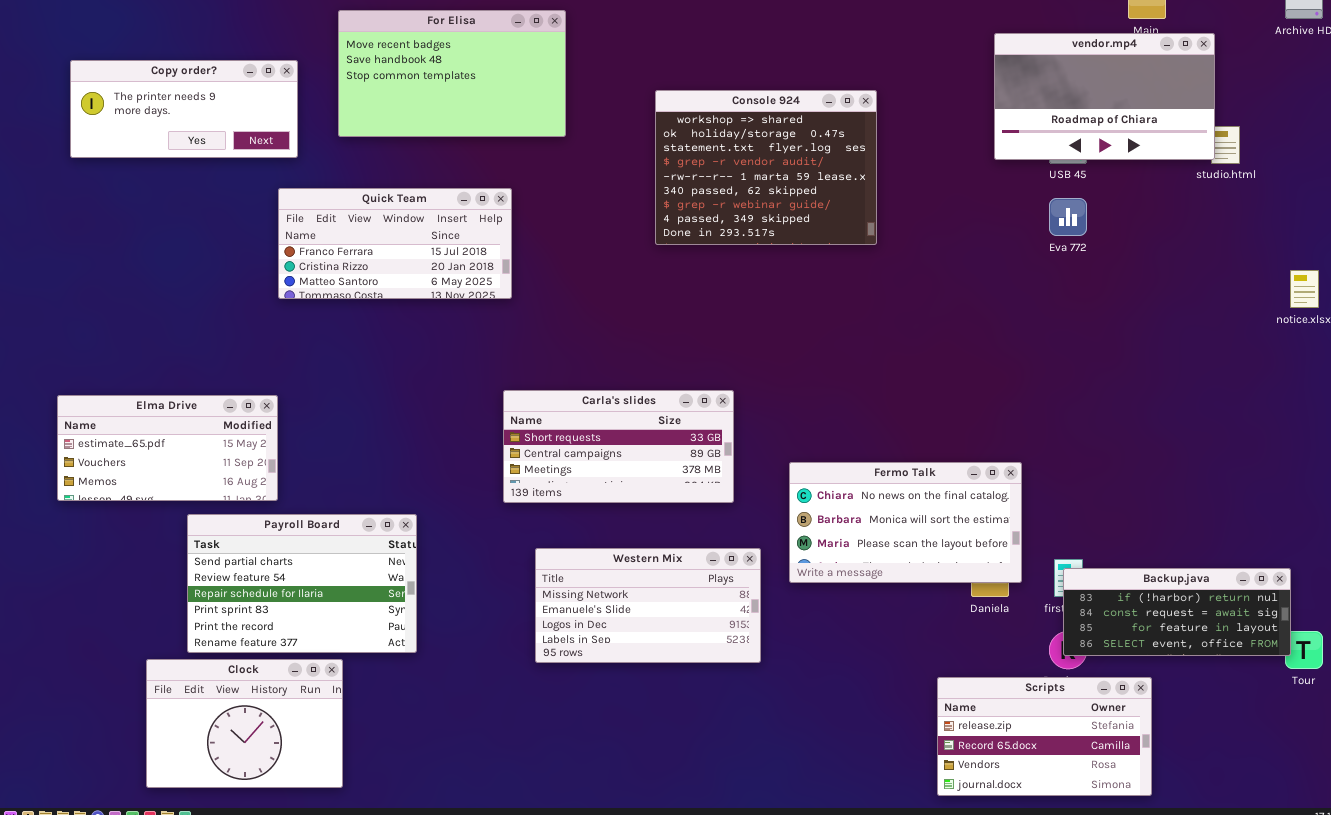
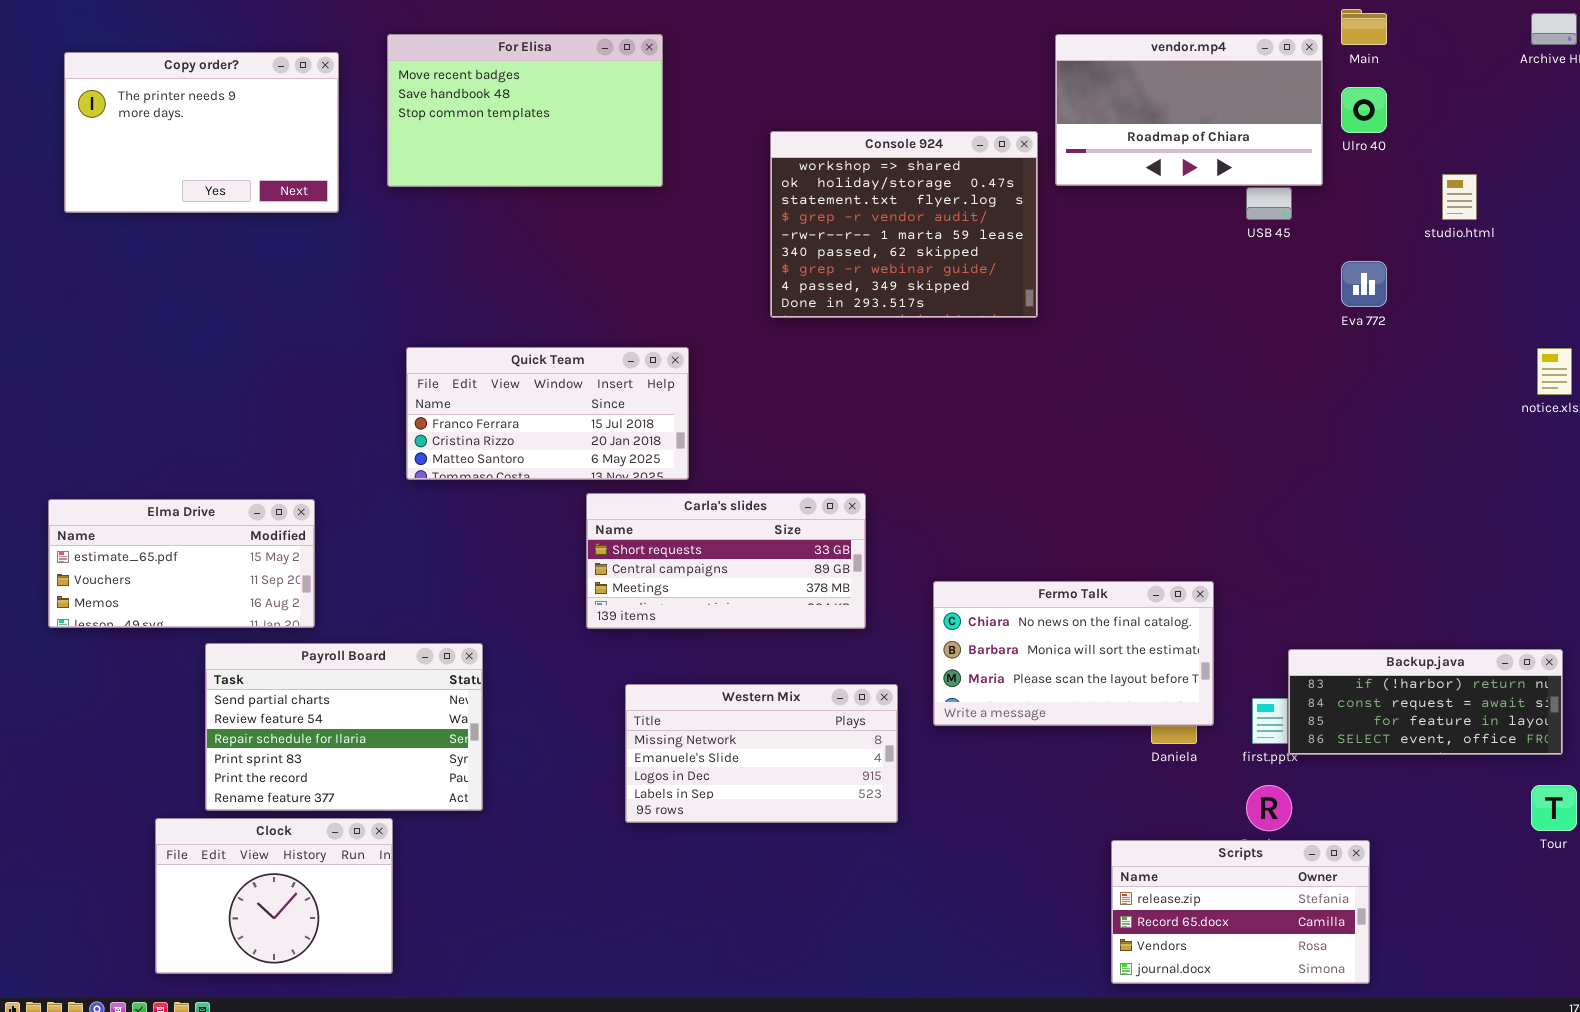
vendor.mp4: [994,33,1215,160] -> [1055,34,1323,186], moved
Copy order?: [70,60,298,158] -> [64,52,339,213], resized
Quick Team: [278,188,512,299] -> [406,347,689,480], moved
Eva 772: [1049,198,1087,236] -> [1341,261,1387,307], moved
Backup.java: [1063,568,1291,656] -> [1288,649,1563,755], moved

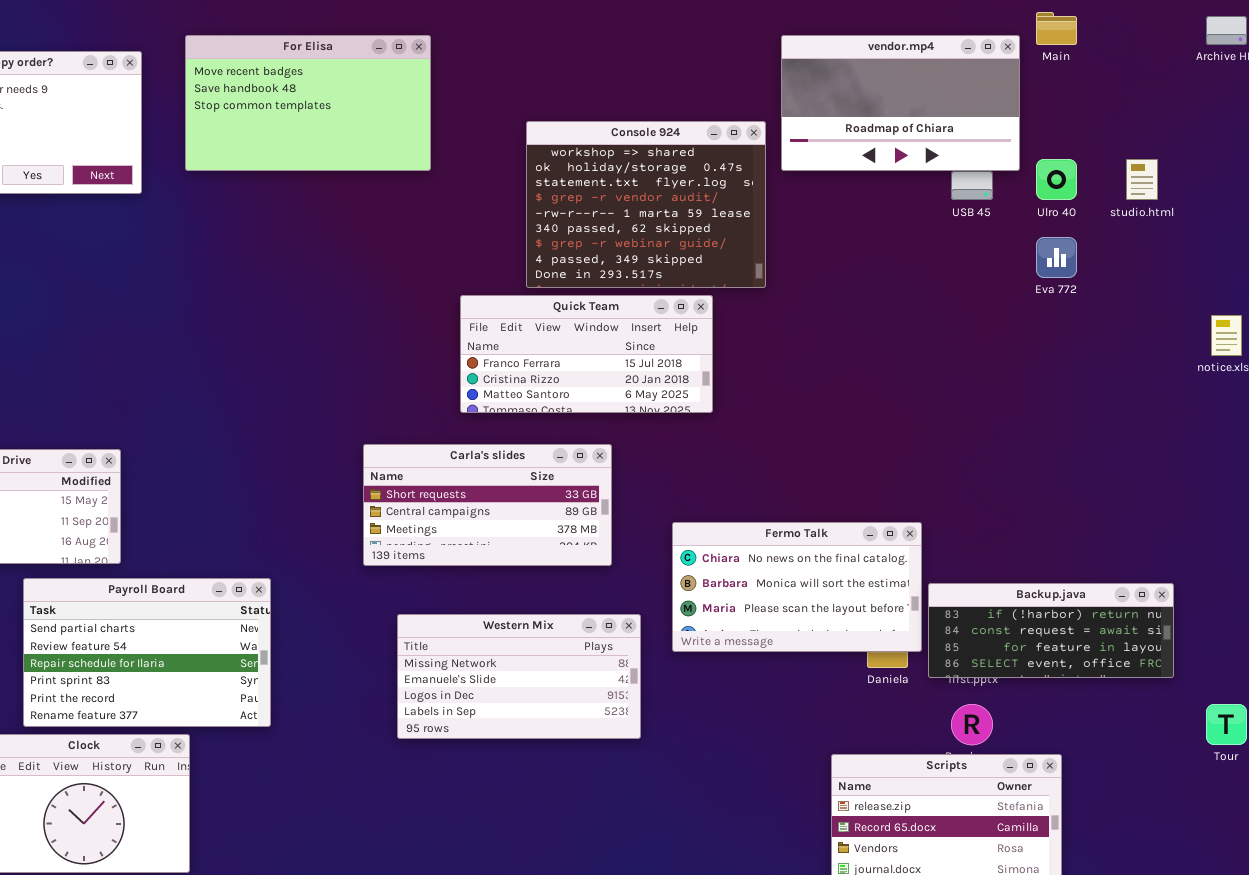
Ulro 40: [1341,87,1387,133] -> [1036,159,1077,200], moved
Quick Team: [406,347,689,480] -> [460,295,713,413], moved
Backup.java: [1288,649,1563,755] -> [928,583,1174,678], moved

